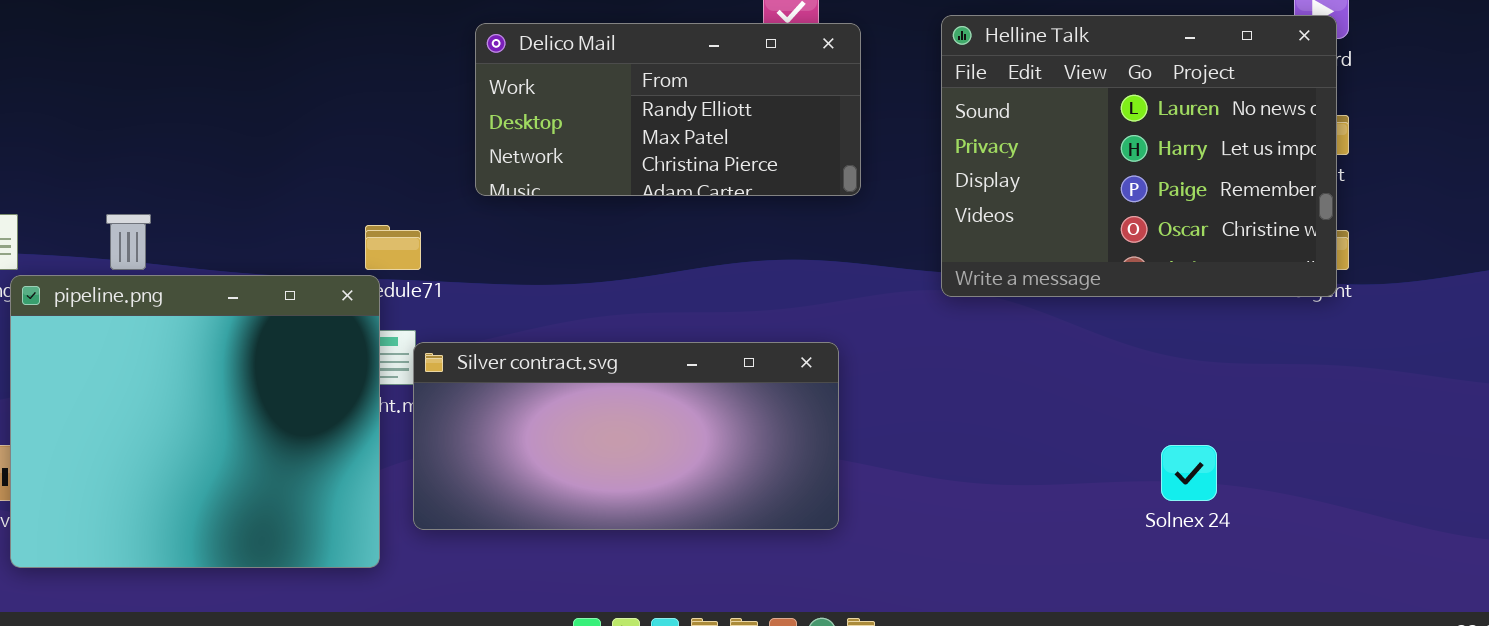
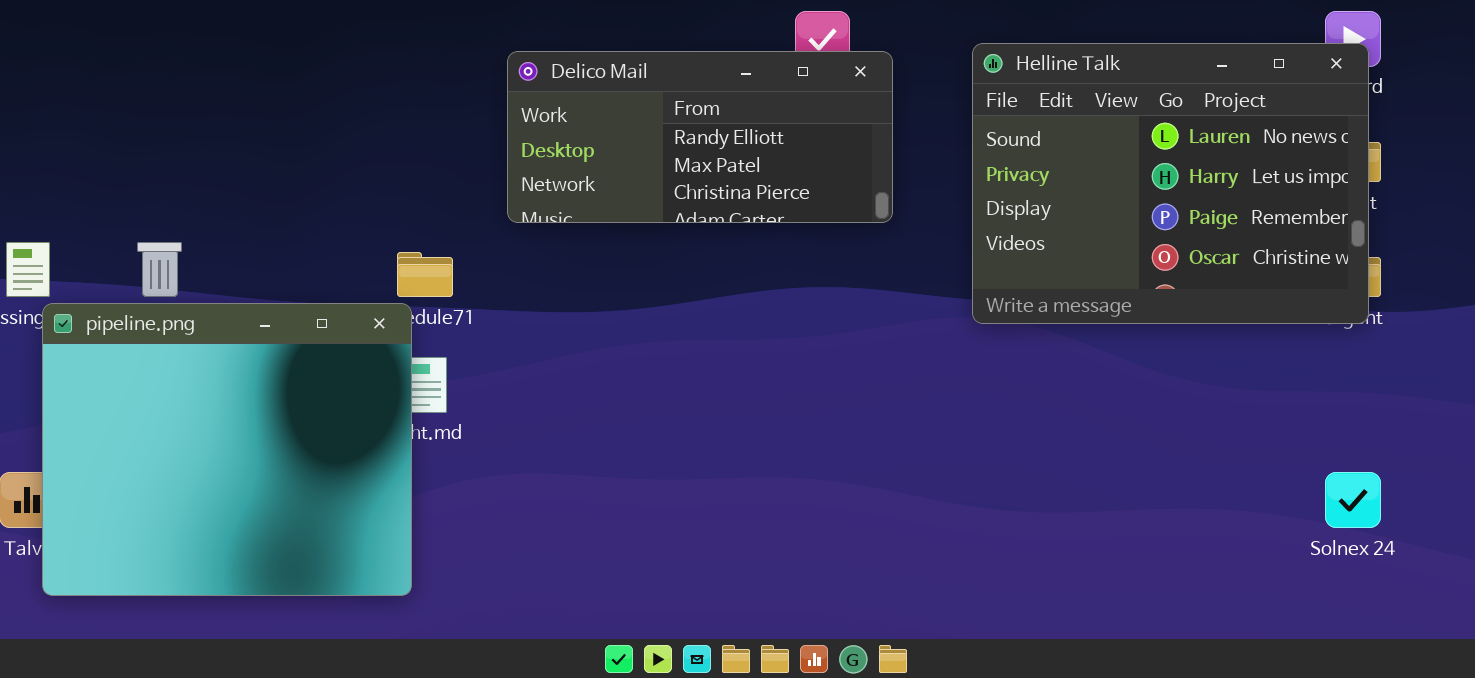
Silver contract.svg: [413,342,839,530] -> none, closed
Solnex 24: [1161,445,1217,501] -> [1325,472,1381,528], moved

